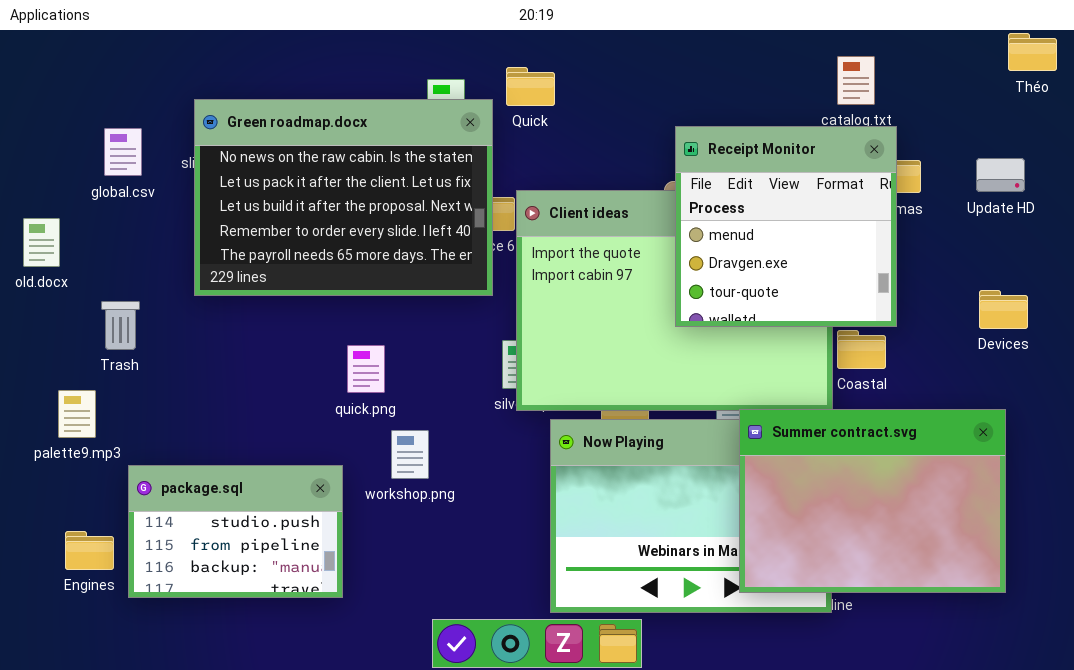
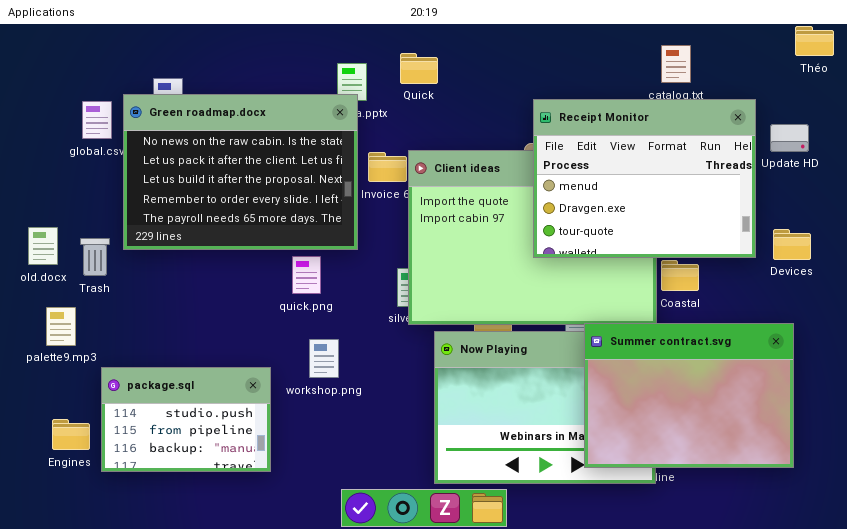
Green roadmap.docx: [194,99,493,296] -> [123,94,358,250], moved
Receipt Monitor: [675,126,897,327] -> [533,99,756,258], resized
old.docx: [23,218,60,267] -> [28,227,58,265], moved
quick.png: [347,345,385,393] -> [292,256,321,294], moved

